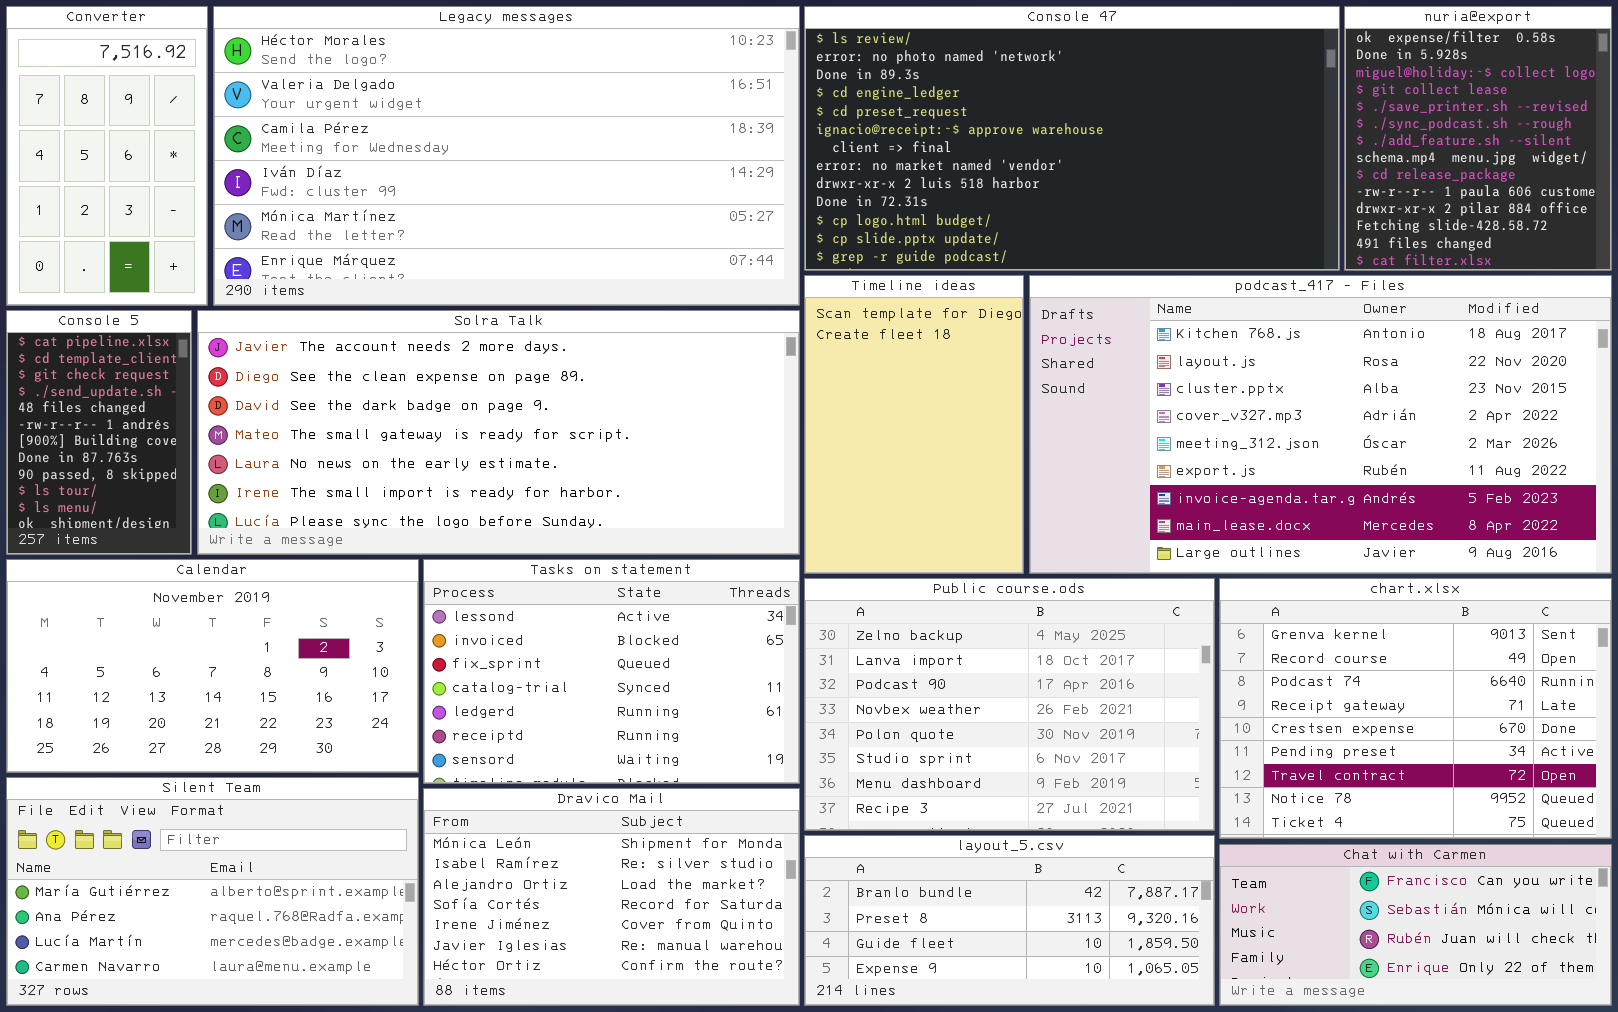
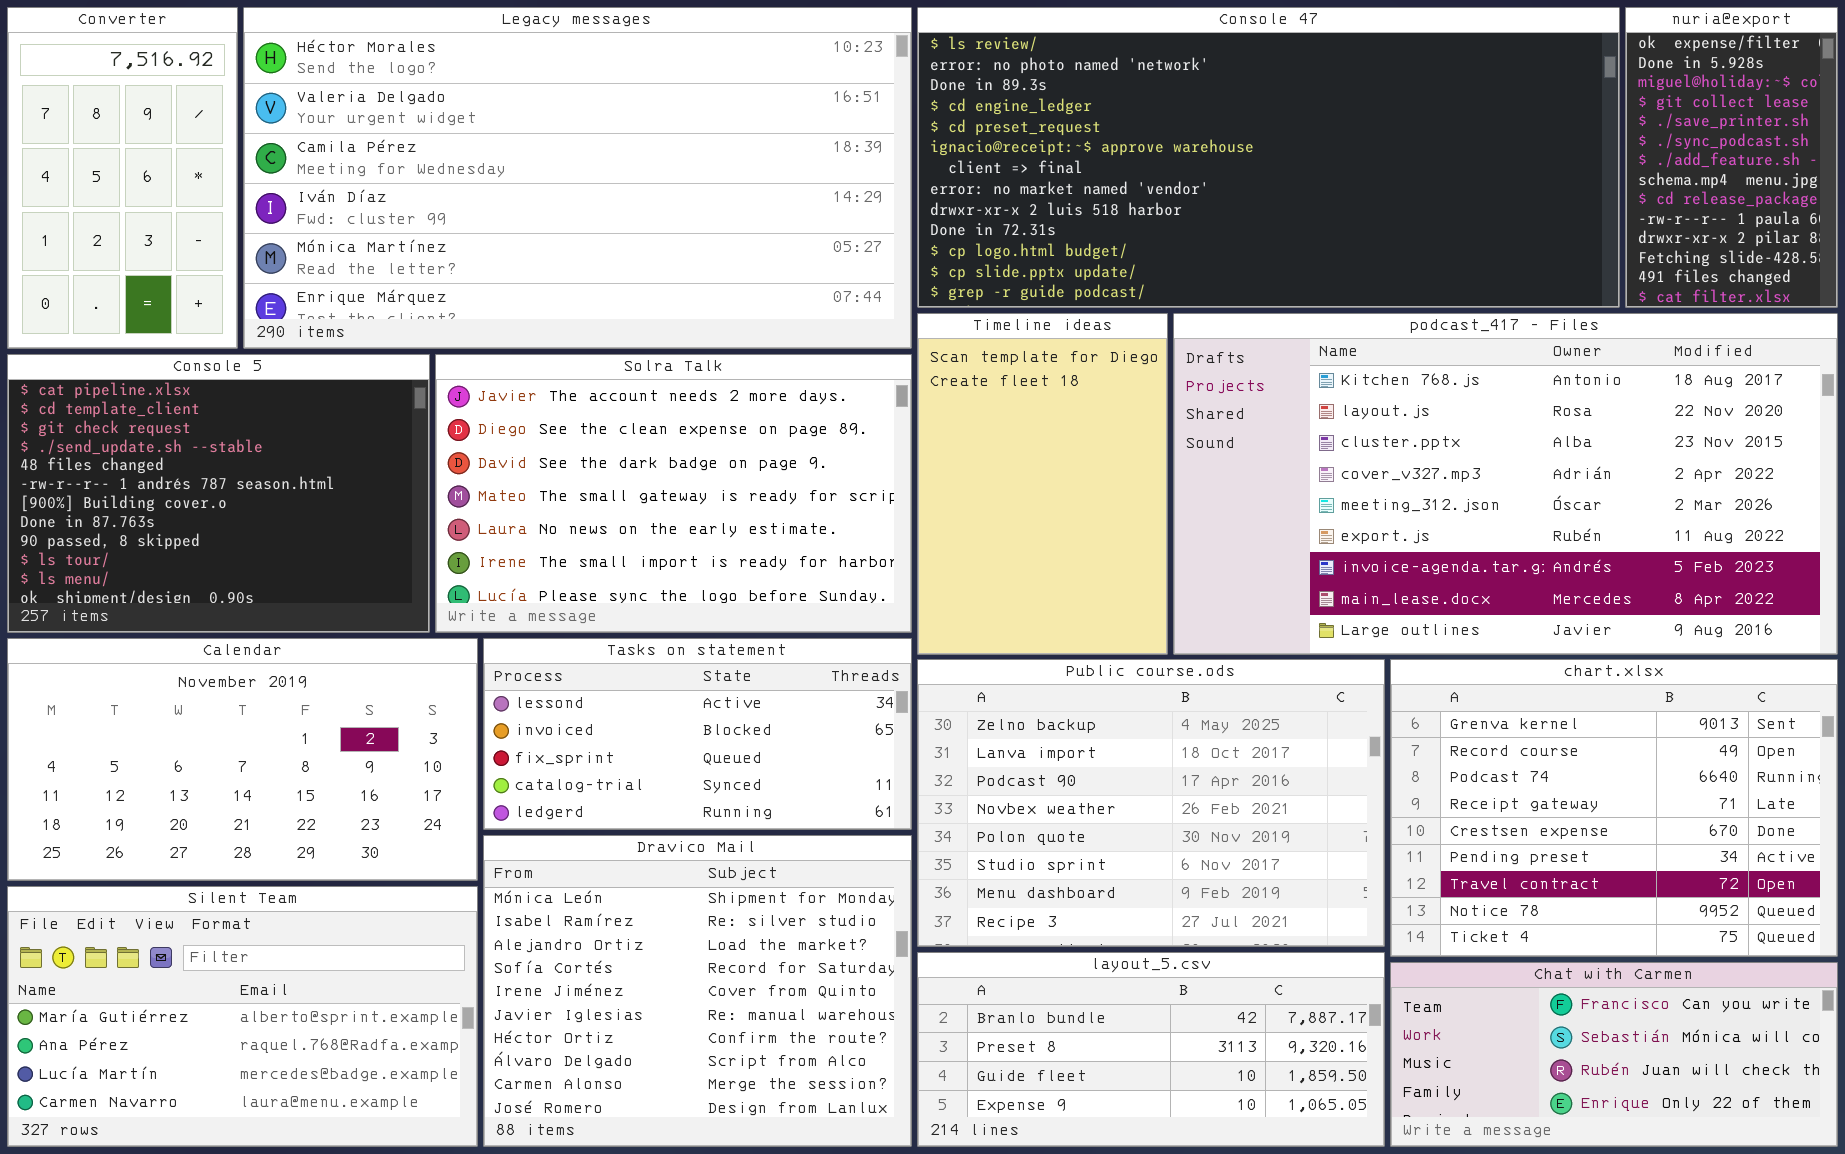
Console 47: [804,6,1340,271] -> [917,7,1620,308], resized
nuria@export: [1344,6,1612,271] -> [1625,7,1838,308], resized
Console 5: [6,310,192,555] -> [7,354,430,633], resized
Solra Talk: [197,310,800,555] -> [435,354,912,633], resized
Tasks on statement: [423,559,800,784] -> [483,638,912,830], resized
Dravico Mail: [423,788,800,1006] -> [483,835,912,1147], resized

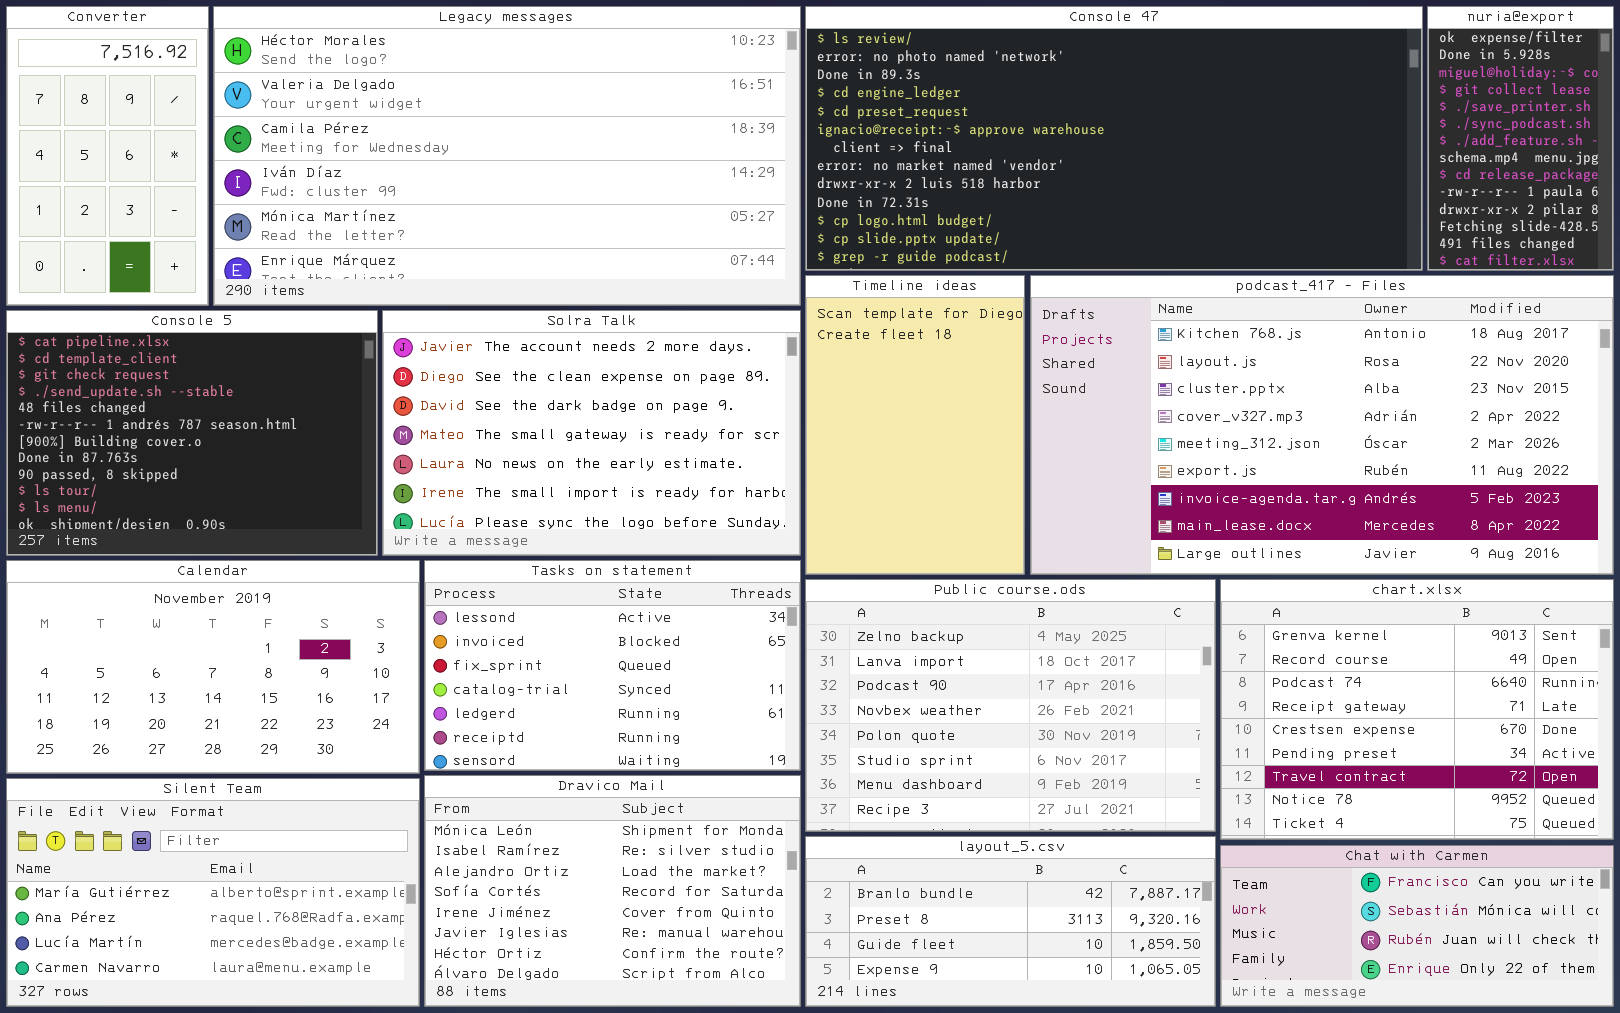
Tasks on statement: [483,638,912,830] -> [424,560,801,771], resized
Dravico Mail: [483,835,912,1147] -> [424,775,801,1007], resized

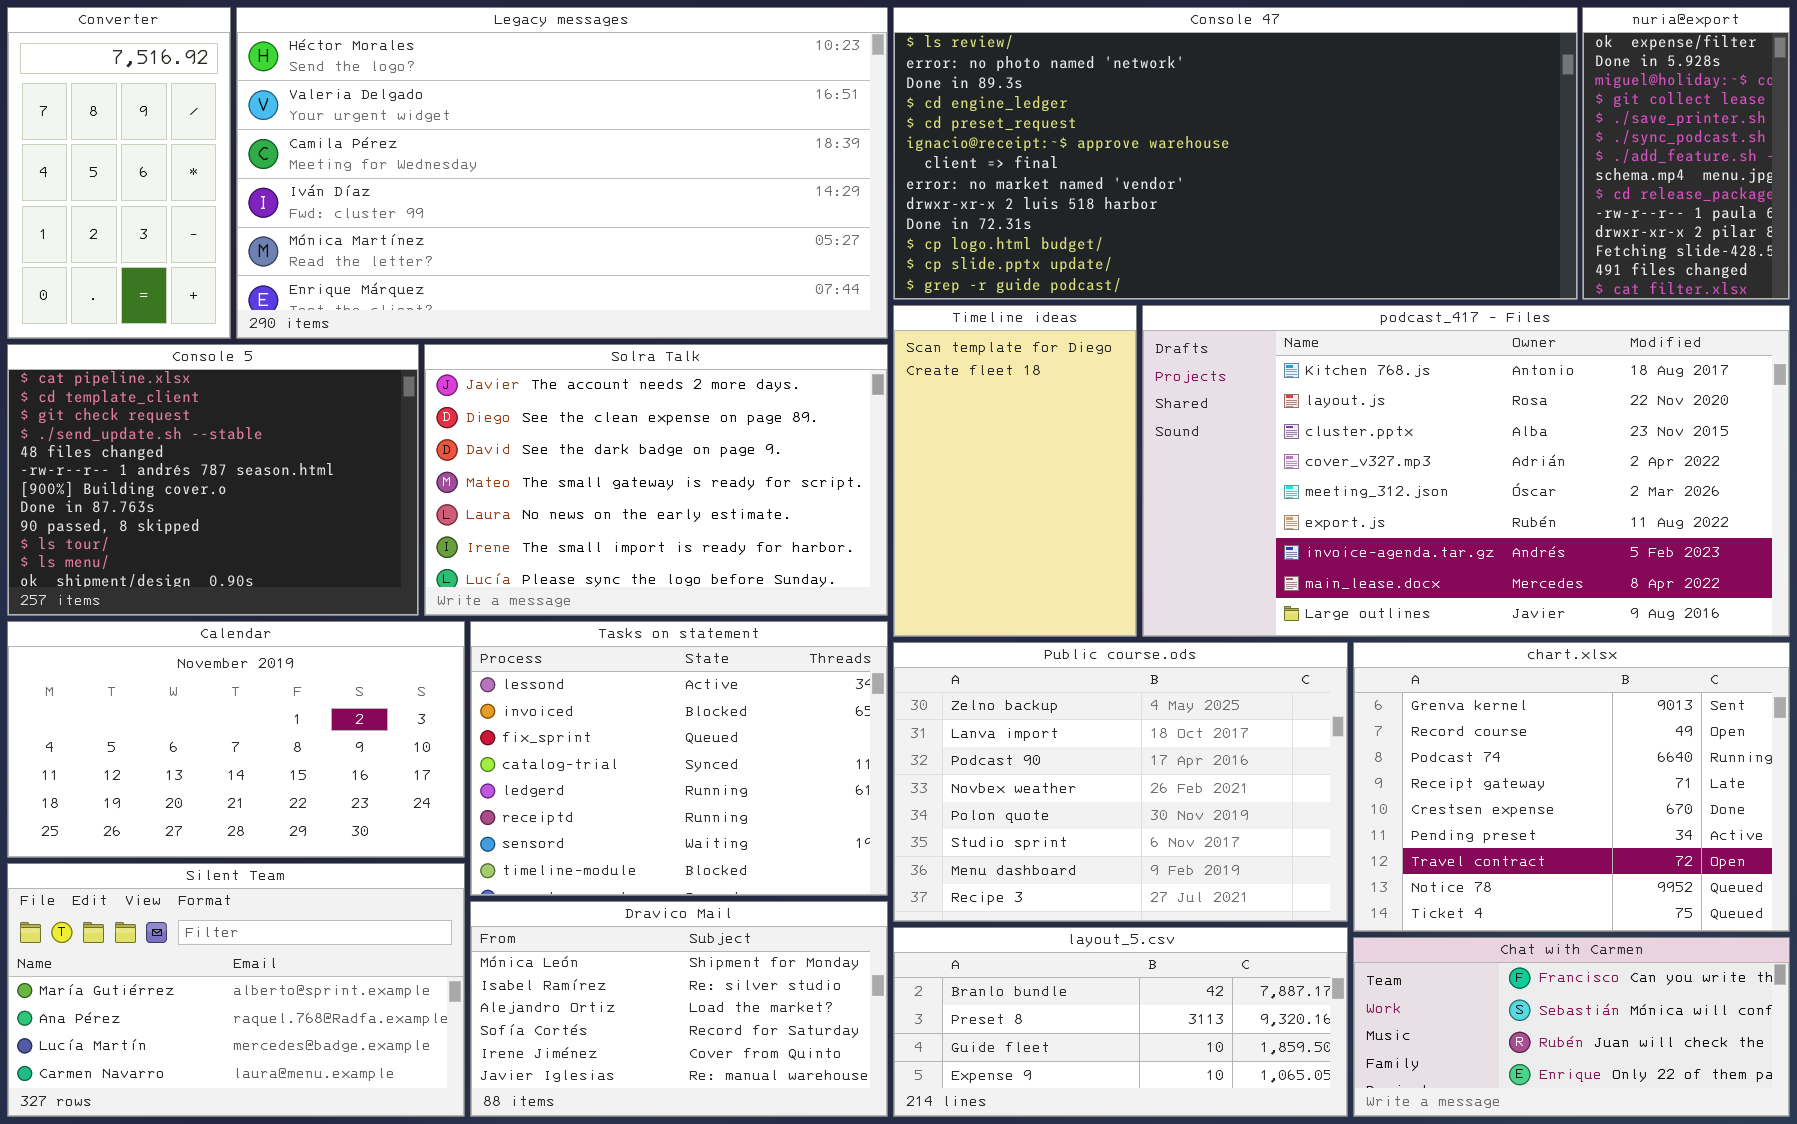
Tasks on statement: [424,560,801,771] -> [470,621,888,896], resized
Dravico Mail: [424,775,801,1007] -> [470,901,888,1117], resized

